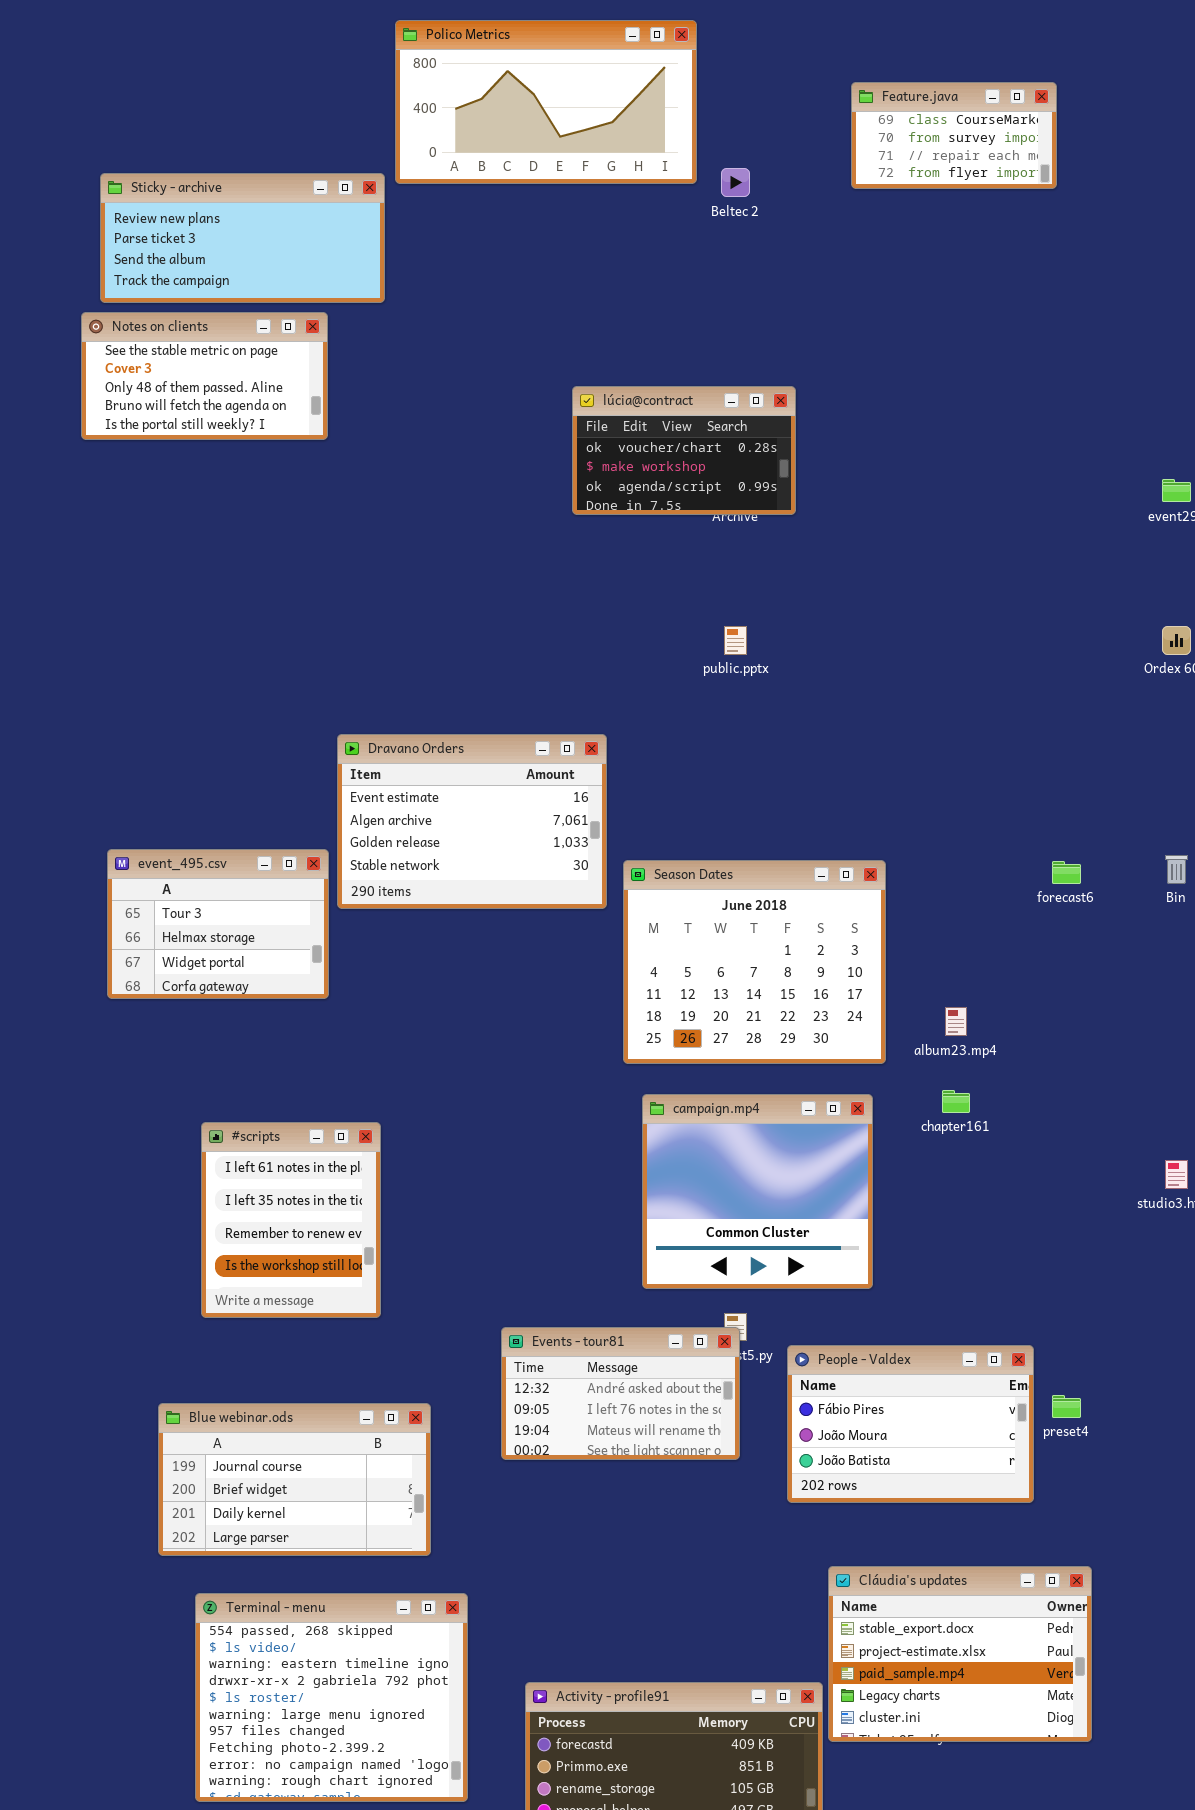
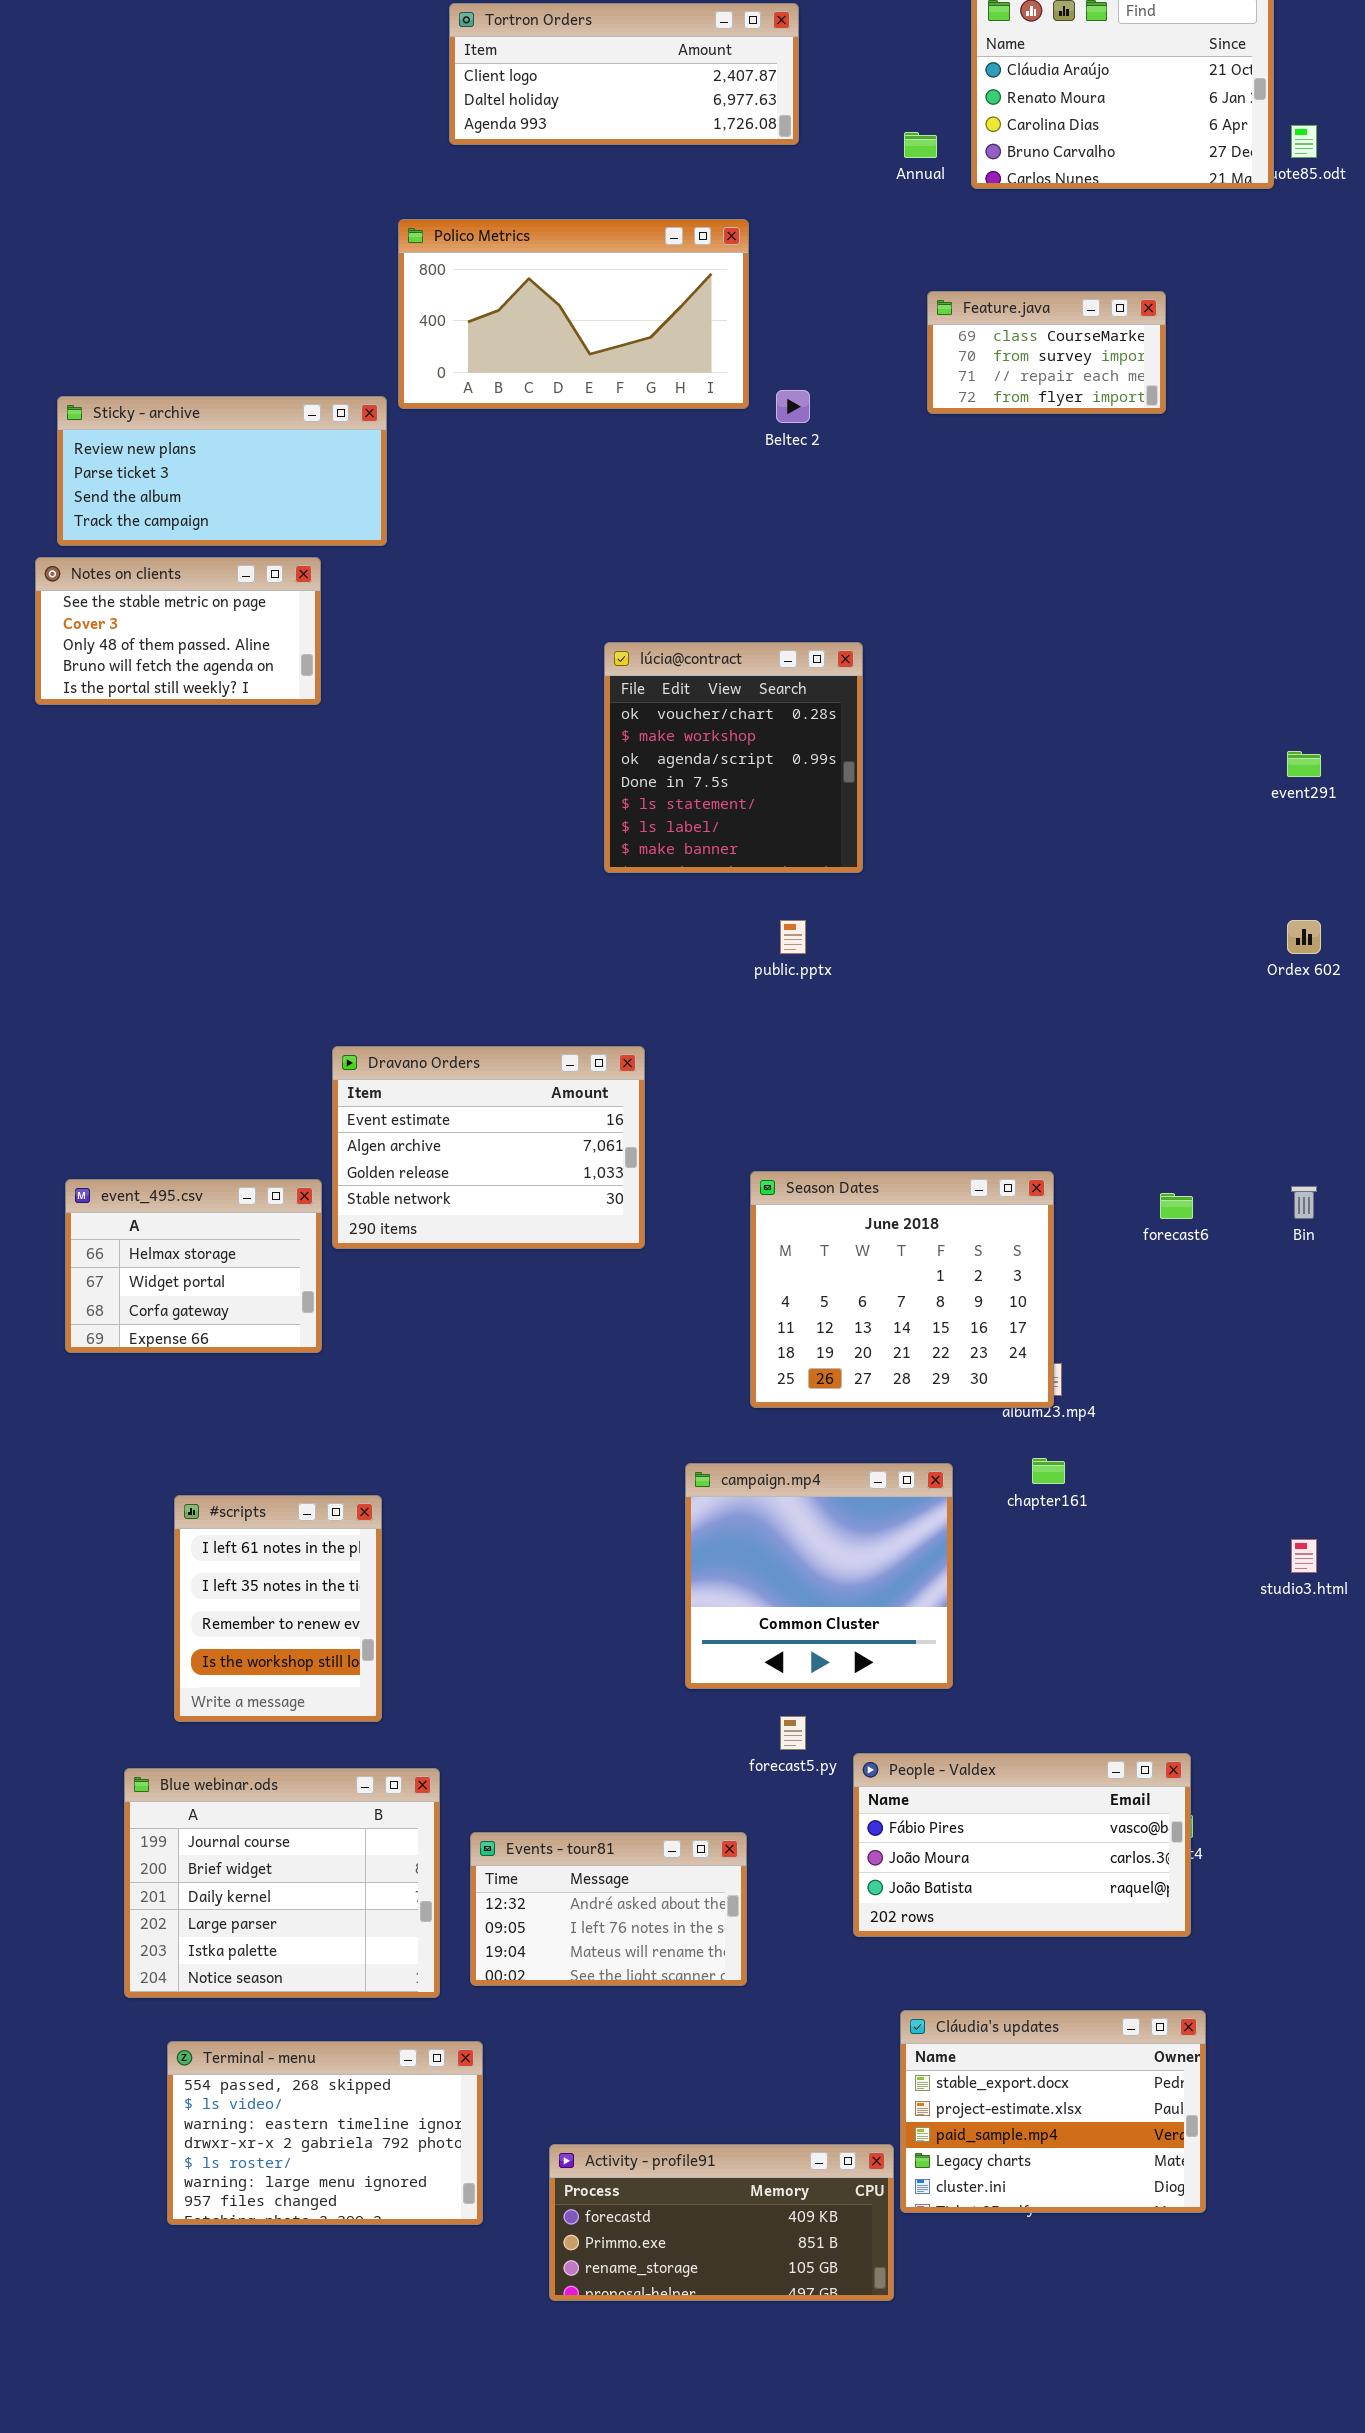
lúcia@contract: [572,386,796,515] -> [604,642,863,873], resized
event_495.csv: [107,849,329,999] -> [65,1179,322,1353], scrolled down 1 row
Season Dates: [623,860,886,1064] -> [750,1171,1054,1408], moved
Events - tour81: [501,1327,740,1460] -> [470,1832,747,1986], moved
People - Valdex: [787,1345,1034,1503] -> [853,1753,1191,1937], resized
Blue webinar.ods: [158,1403,431,1556] -> [124,1768,440,1998], resized
Terminal - menu: [195,1593,468,1802] -> [167,2041,483,2225], resized

